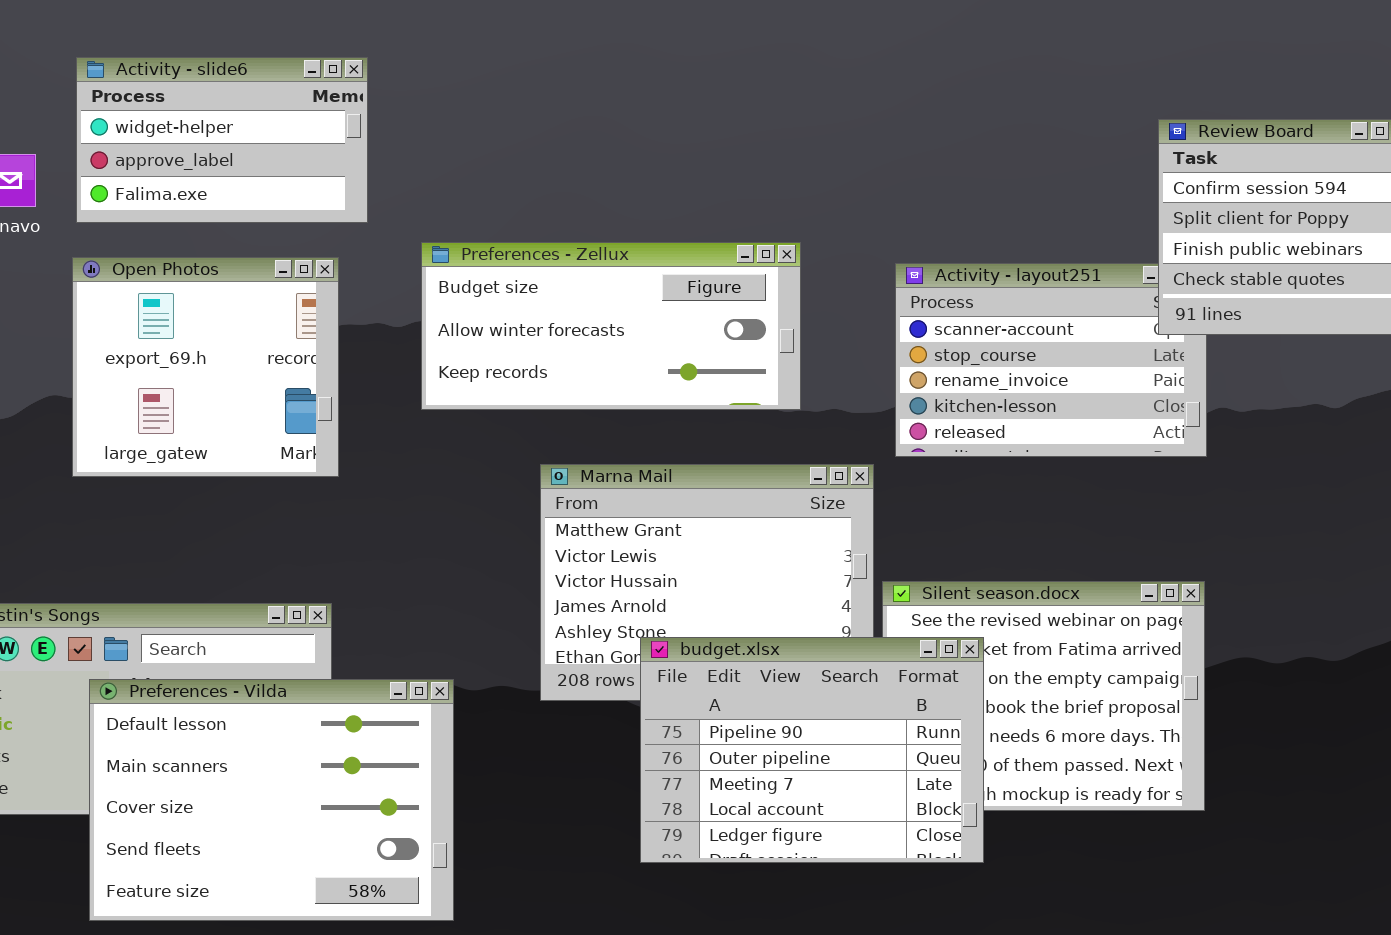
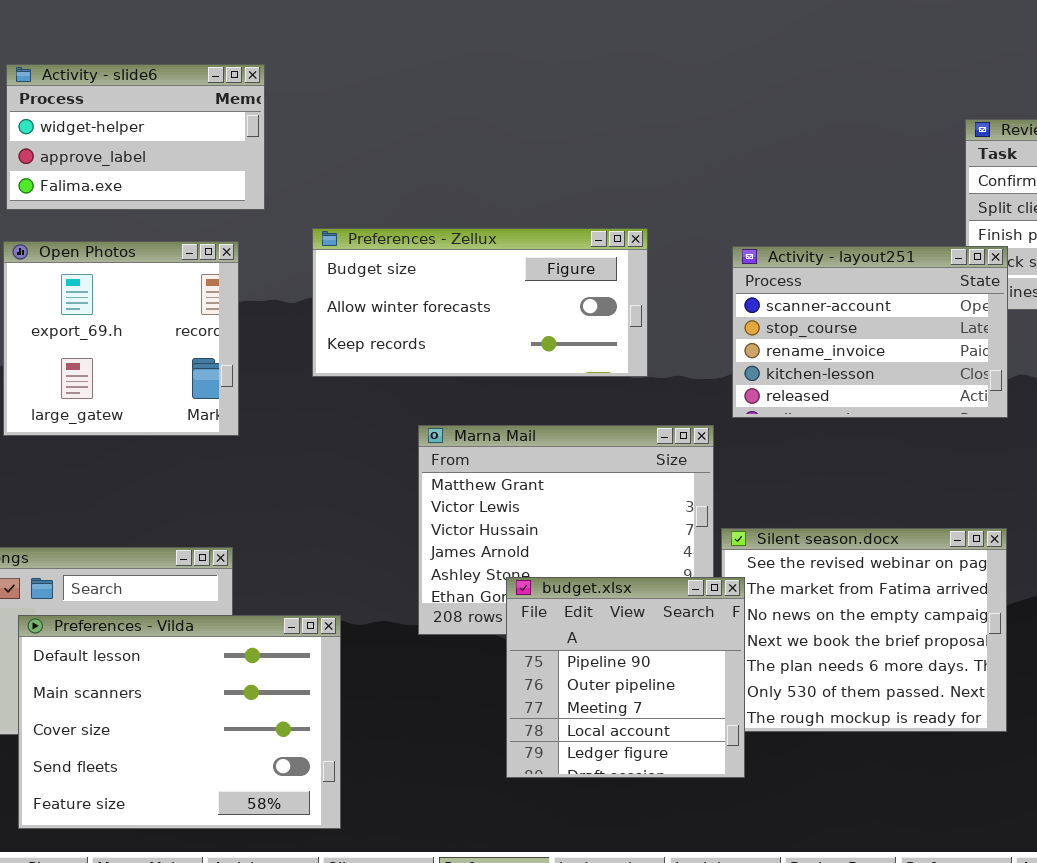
Activity - layout251: [895,263,1207,457] -> [732,246,1008,418], raised
budget.xlsx: [640,637,984,863] -> [506,577,745,778], resized

